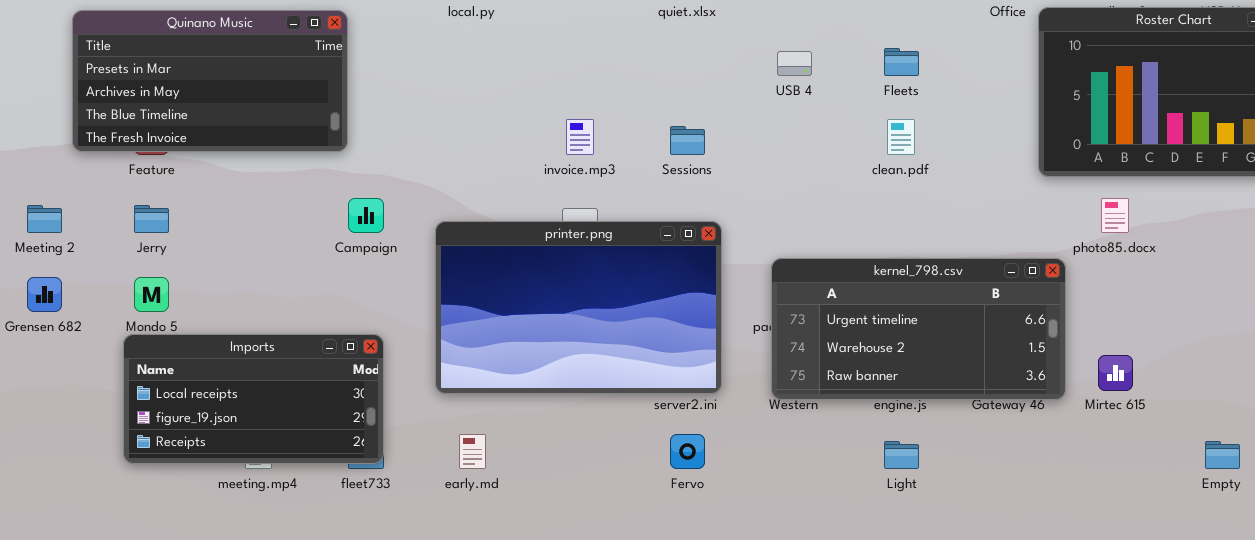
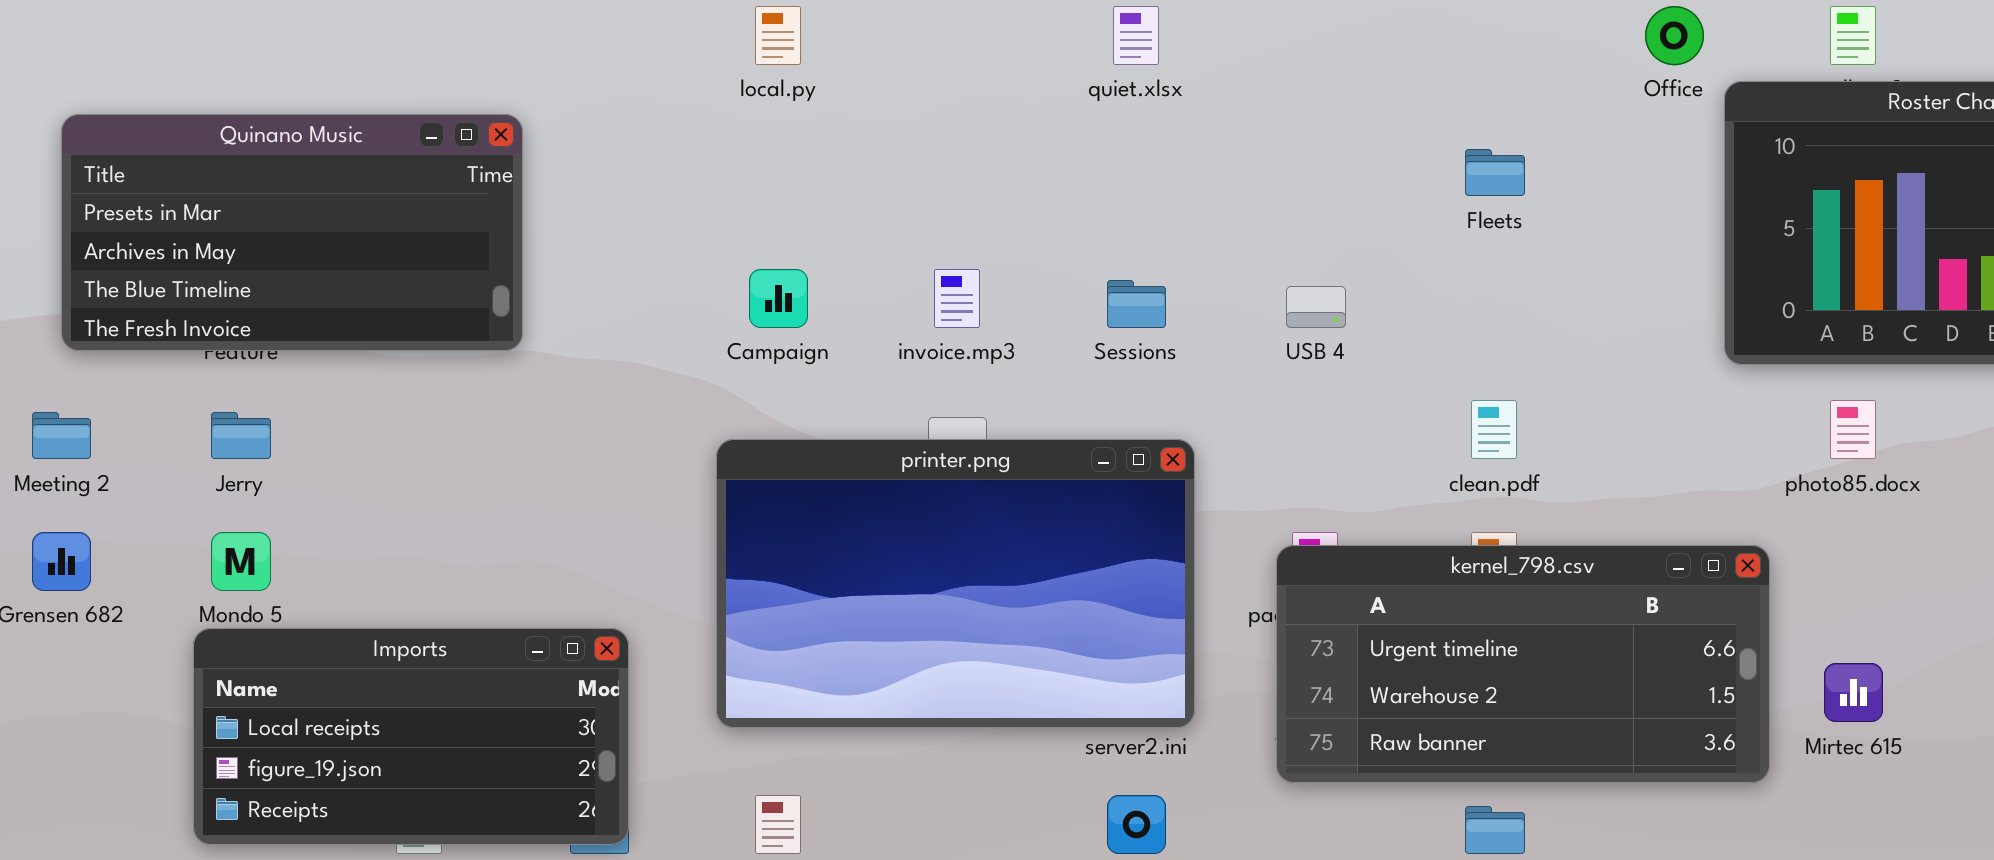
Quinano Music: [72,10,348,152] -> [61,114,523,351], moved
USB 4: [777,51,812,76] -> [1286,286,1346,328], moved
clean.pdf: [887,119,915,155] -> [1471,400,1517,459], moved
Campaign: [348,198,384,233] -> [749,269,808,328], moved
kernel_798.csv: [771,258,1066,400] -> [1276,545,1770,783], moved

